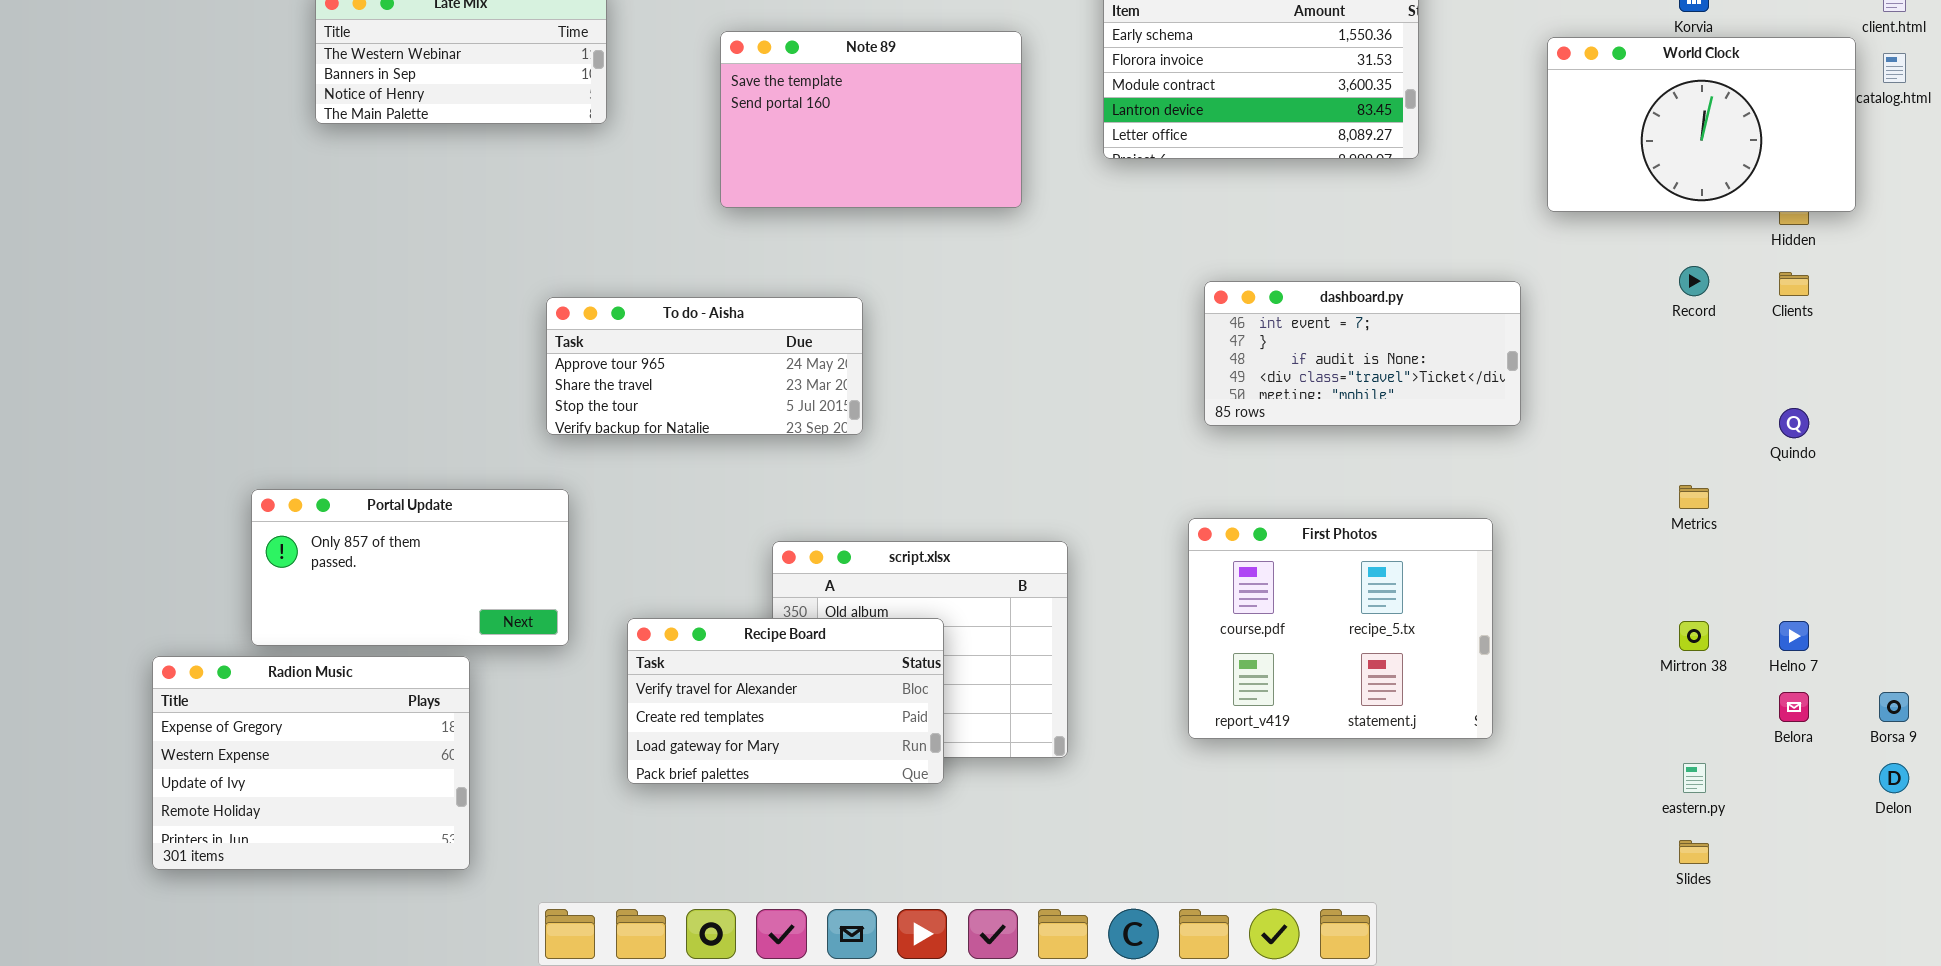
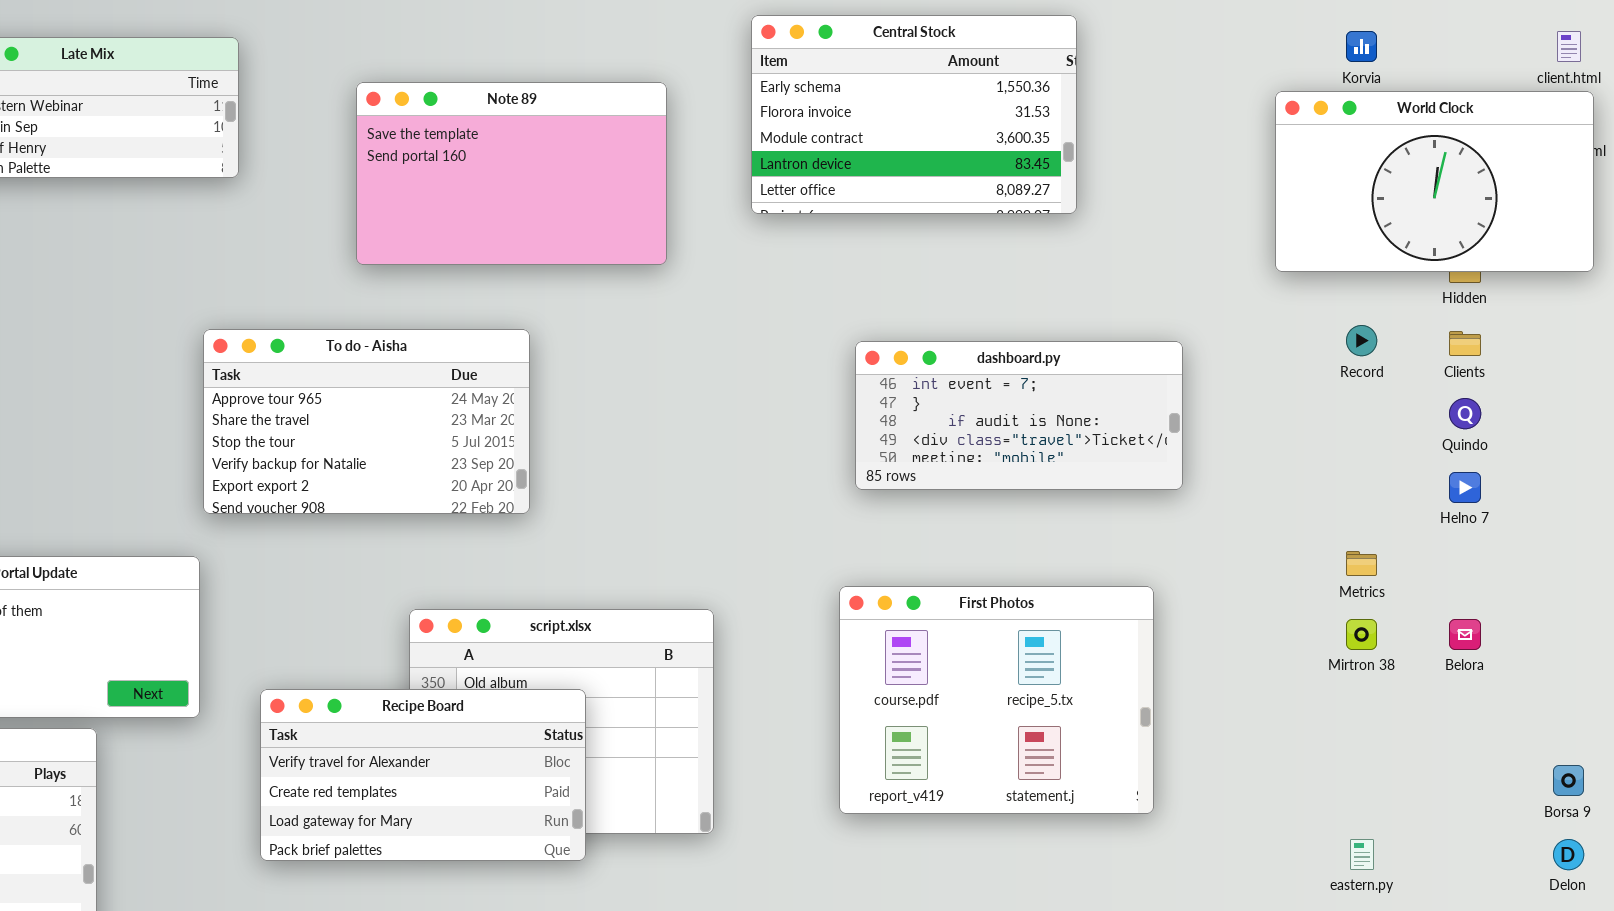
World Clock: [1547,37,1856,212] -> [1275,91,1594,272], moved
To do - Aisha: [546,297,863,435] -> [203,329,530,514], moved, resized
Quindo: [1779,408,1809,438] -> [1449,398,1481,429], moved
Mirtron 38: [1679,621,1709,651] -> [1346,619,1377,650], moved
Helno 7: [1779,621,1809,651] -> [1449,472,1481,503], moved
Belora: [1779,692,1809,722] -> [1449,619,1481,650], moved

